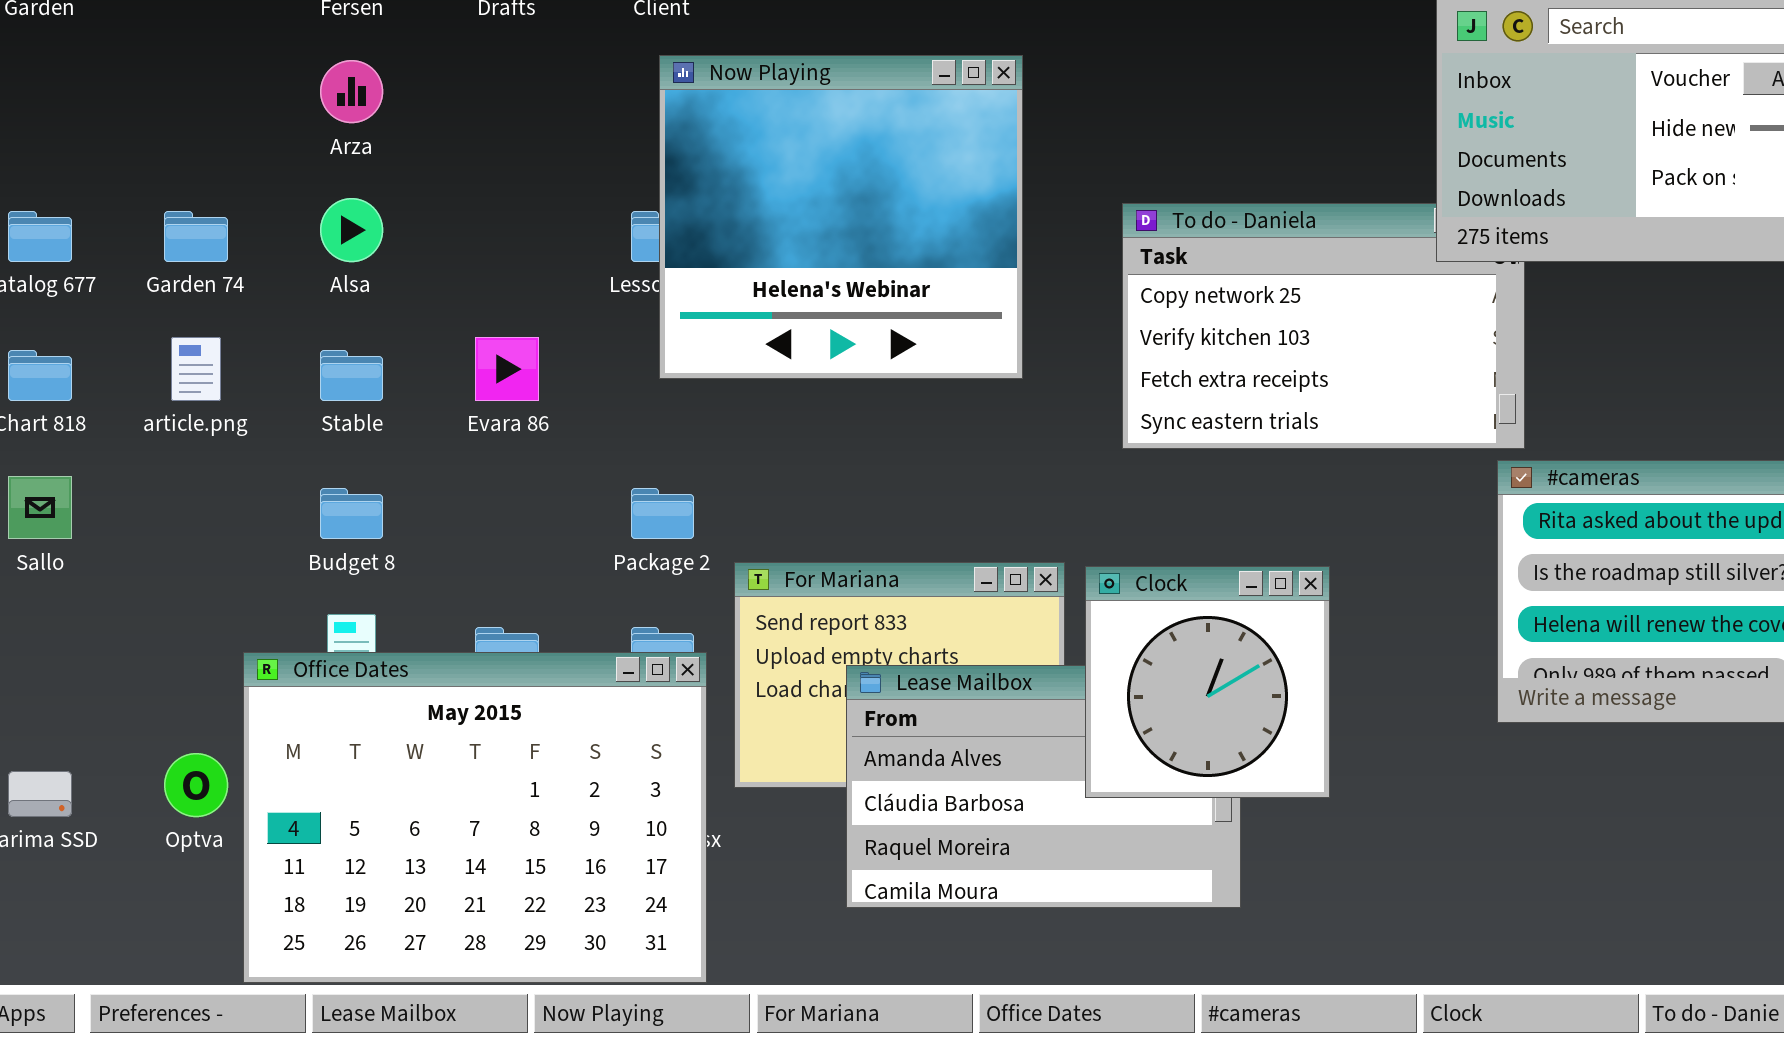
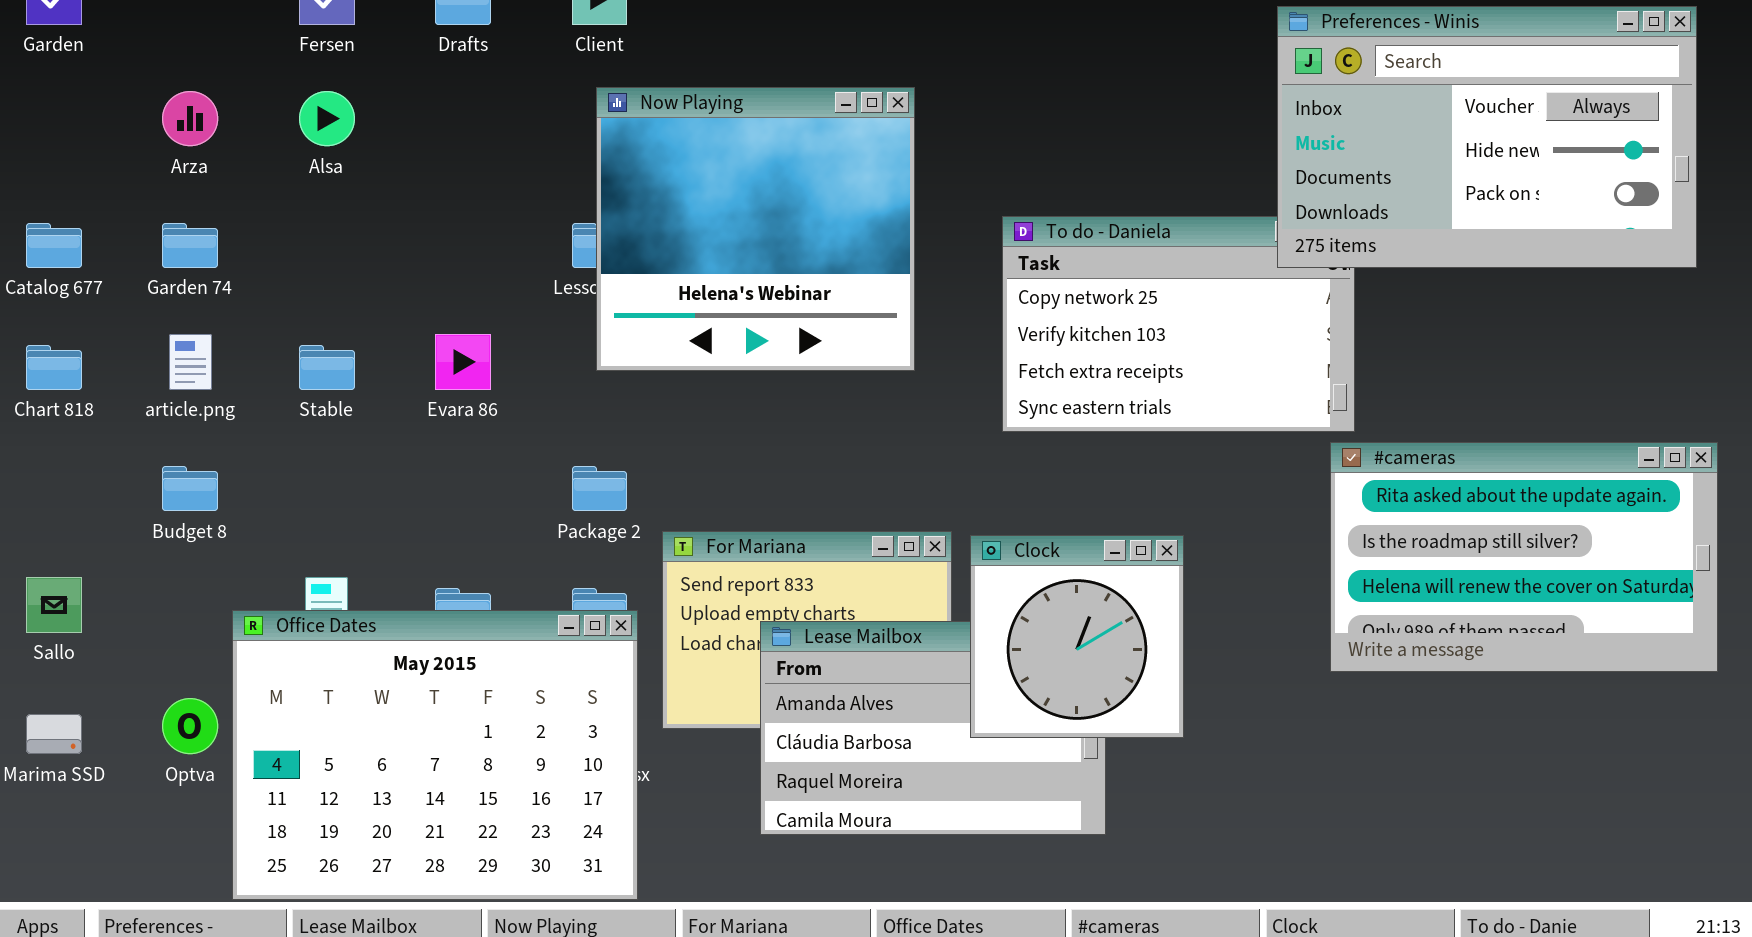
Arza: [320,60,383,123] -> [162,91,218,146], moved
Alsa: [320,198,383,262] -> [299,91,355,146], moved
Sallo: [8,476,72,539] -> [26,577,82,633], moved
Budget 8: [320,488,383,539] -> [162,466,218,511], moved

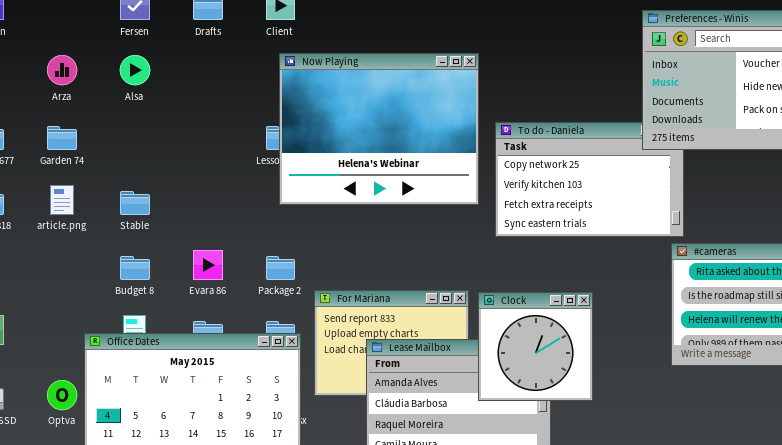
Now Playing: [596,87,915,371] -> [279,53,479,205], resized
Evara 86: [435,334,491,390] -> [193,250,223,280], moved
Budget 8: [162,466,218,511] -> [120,256,150,280], moved

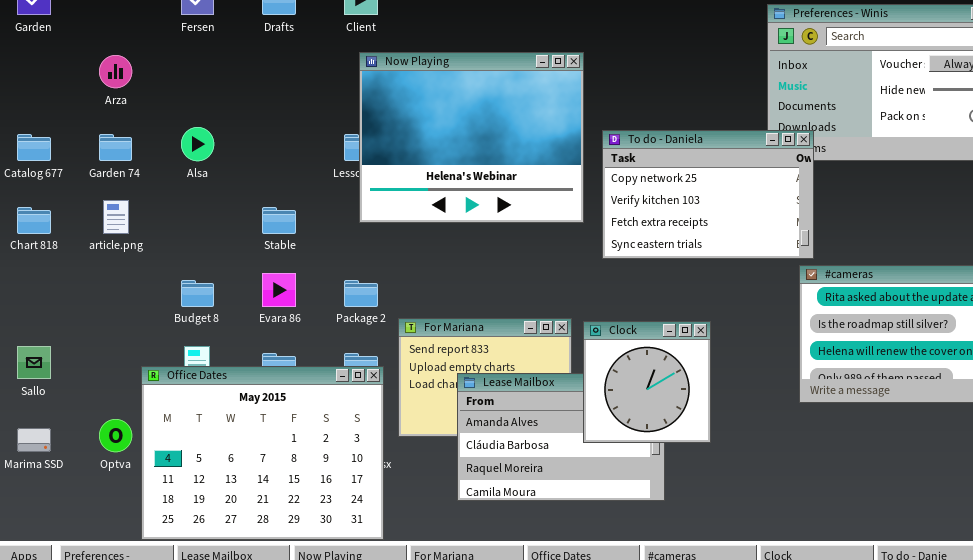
Alsa: [120,55,150,85] -> [181,127,214,161], moved
To do - Daniela: [495,122,684,237] -> [602,130,814,259], raised
Stable: [120,191,150,215] -> [262,207,296,234], moved

